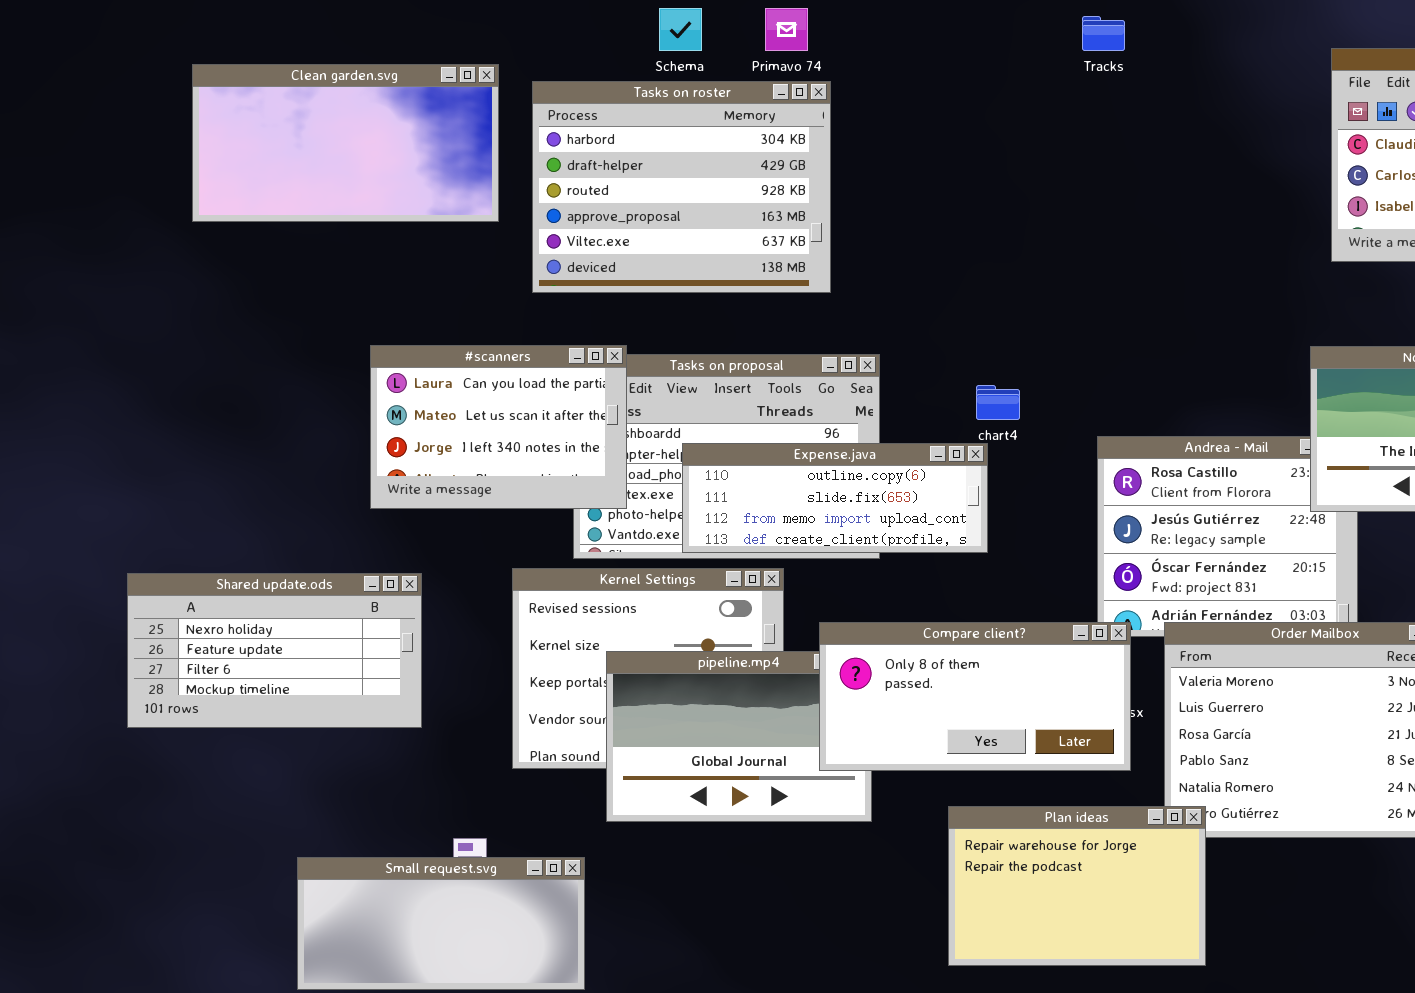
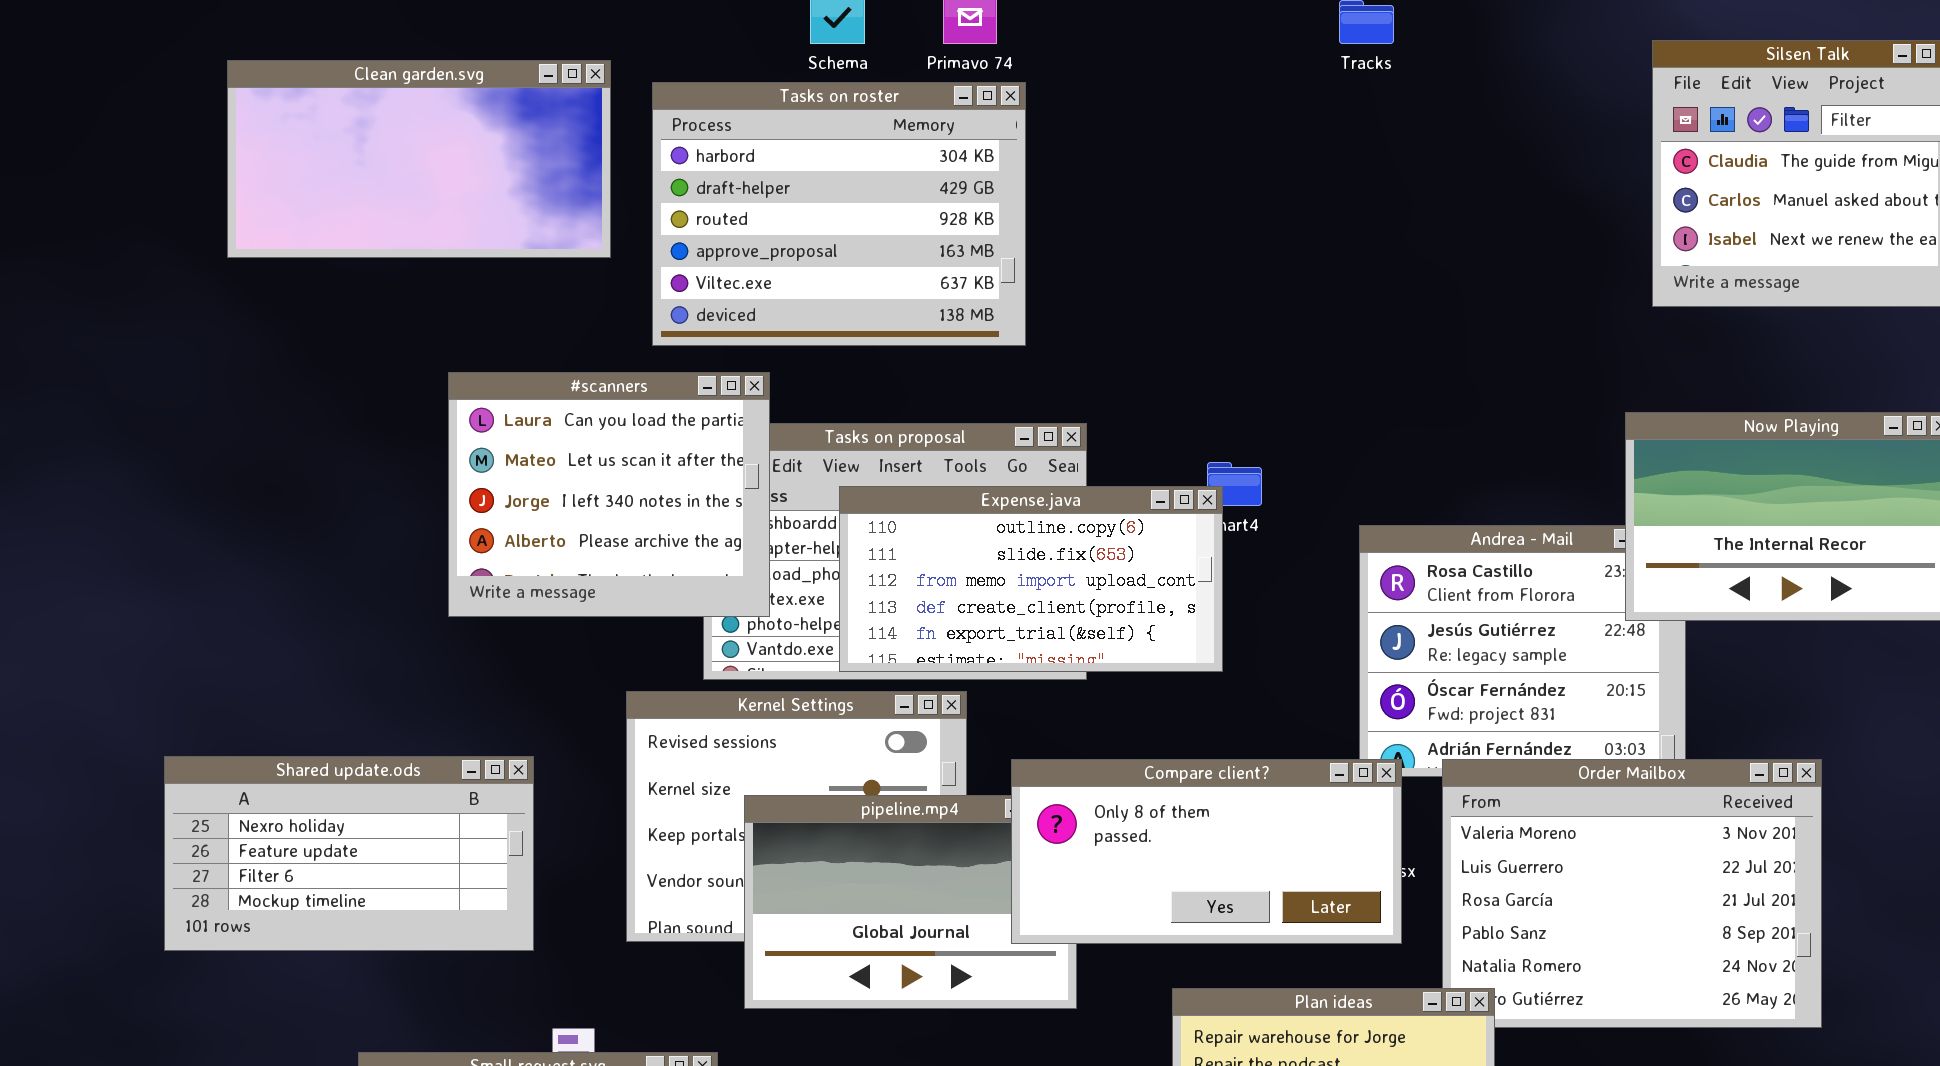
#scanners: [370,345,627,509] -> [448,372,770,617], resized
Expense.java: [682,443,988,553] -> [839,486,1223,672], resized
Shared update.ods: [127,573,422,728] -> [164,756,534,951], moved

